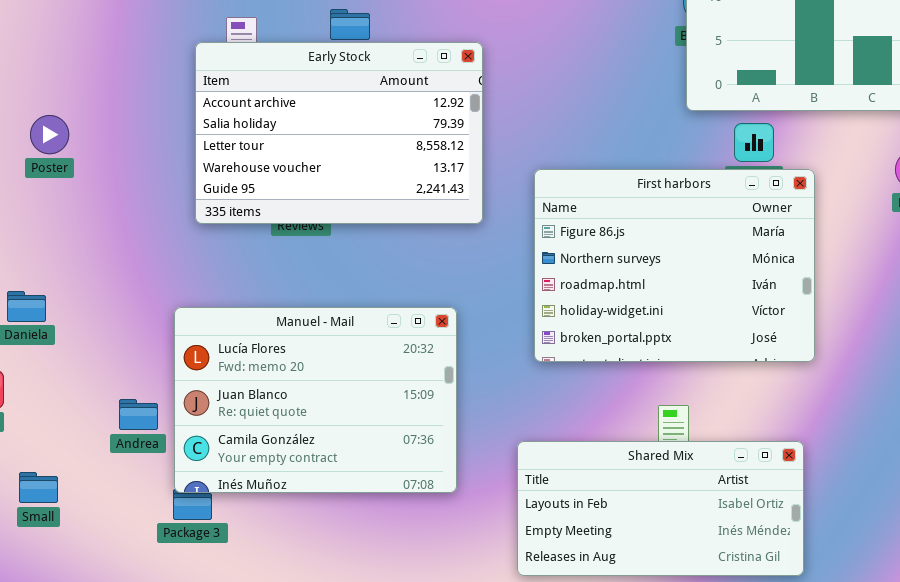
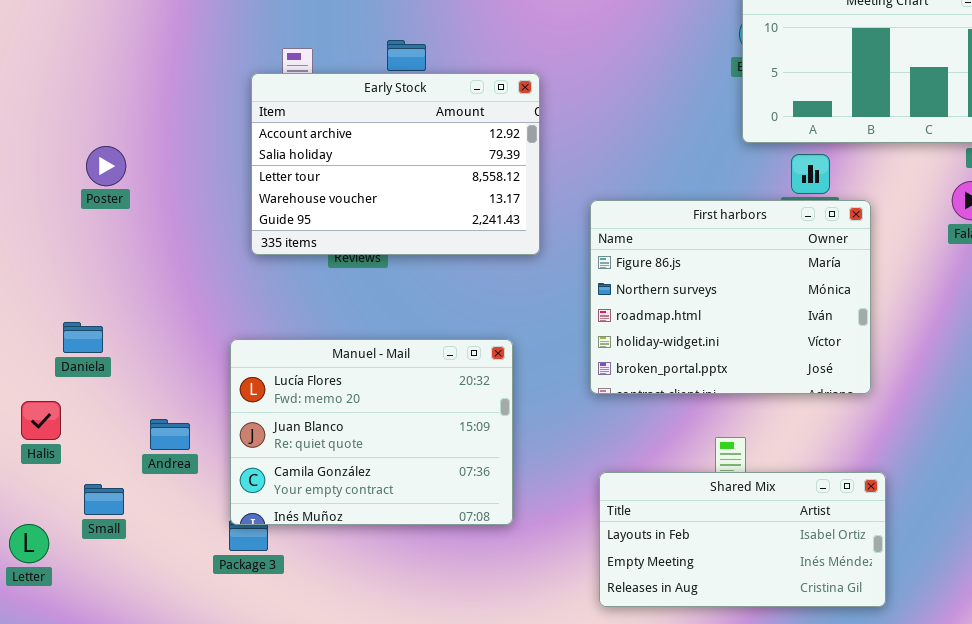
Andrea: [119,399,158,430] -> [150,419,190,450], moved
Shared Mix: [517,441,804,576] -> [599,472,886,607], moved
Small: [19,472,58,503] -> [84,484,124,515], moved

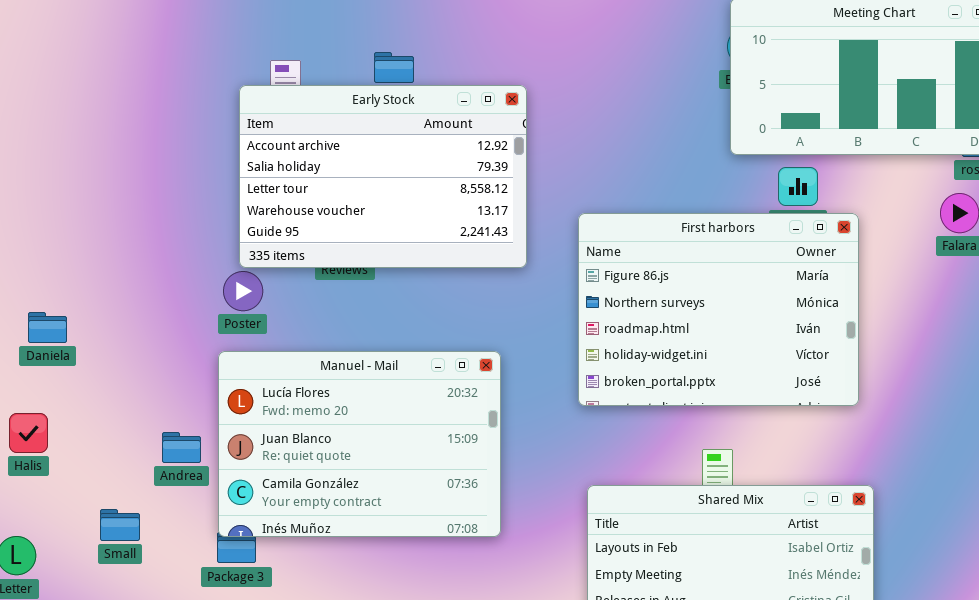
Poster: [86,146,126,186] -> [223,271,263,311], moved
Daniela: [63,322,103,353] -> [28,312,67,343], moved
Andrea: [150,419,190,450] -> [162,432,201,463], moved
Small: [84,484,124,515] -> [100,509,140,541], moved

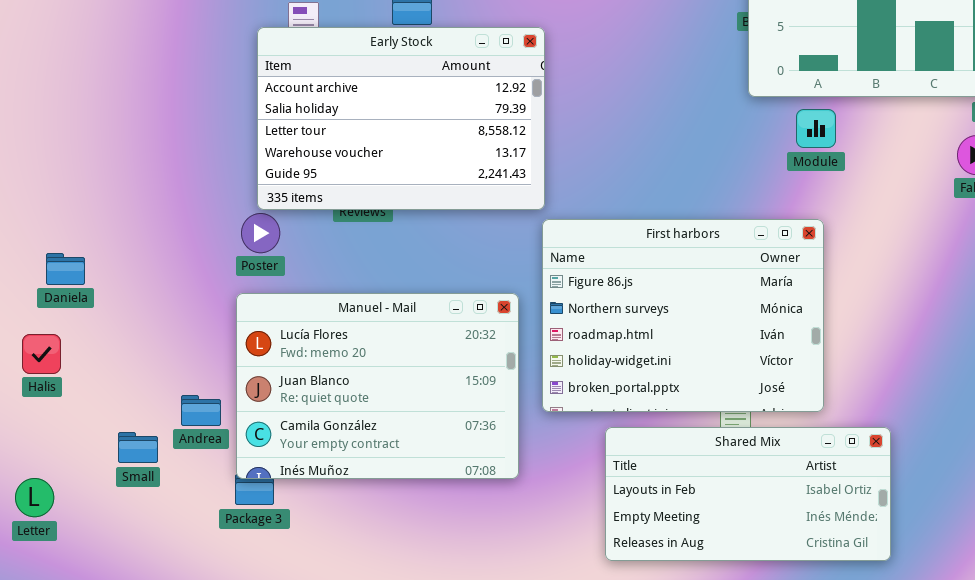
First harbors: [578,213,859,406] -> [542,219,824,412], moved
Halis: [9,413,48,453] -> [22,334,61,374], moved
Andrea: [162,432,201,463] -> [181,395,221,426], moved
Small: [100,509,140,541] -> [118,432,158,463], moved

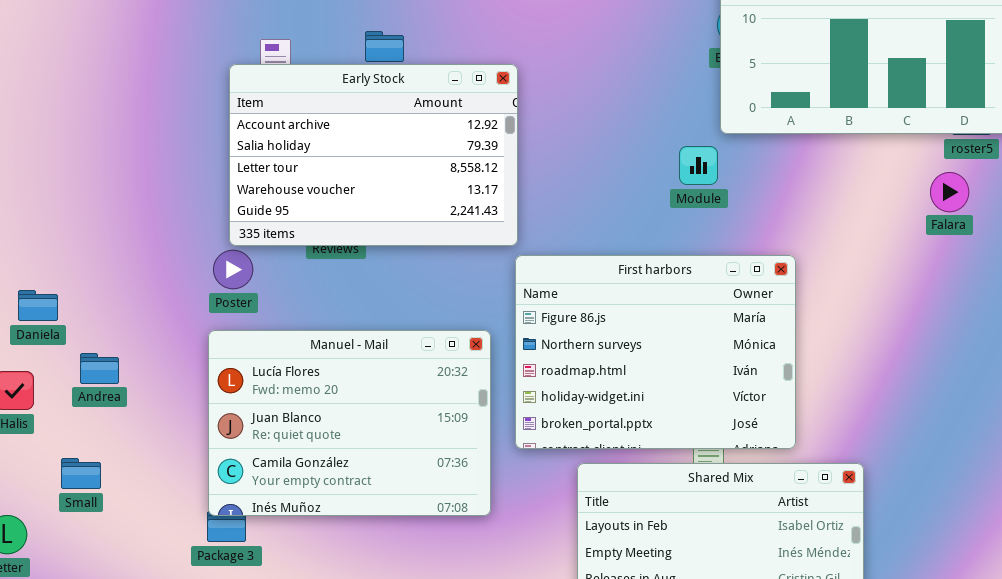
Module: [796,109,836,148] -> [679,146,718,185], moved
Andrea: [181,395,221,426] -> [80,353,119,384], moved
Small: [118,432,158,463] -> [61,458,101,489], moved

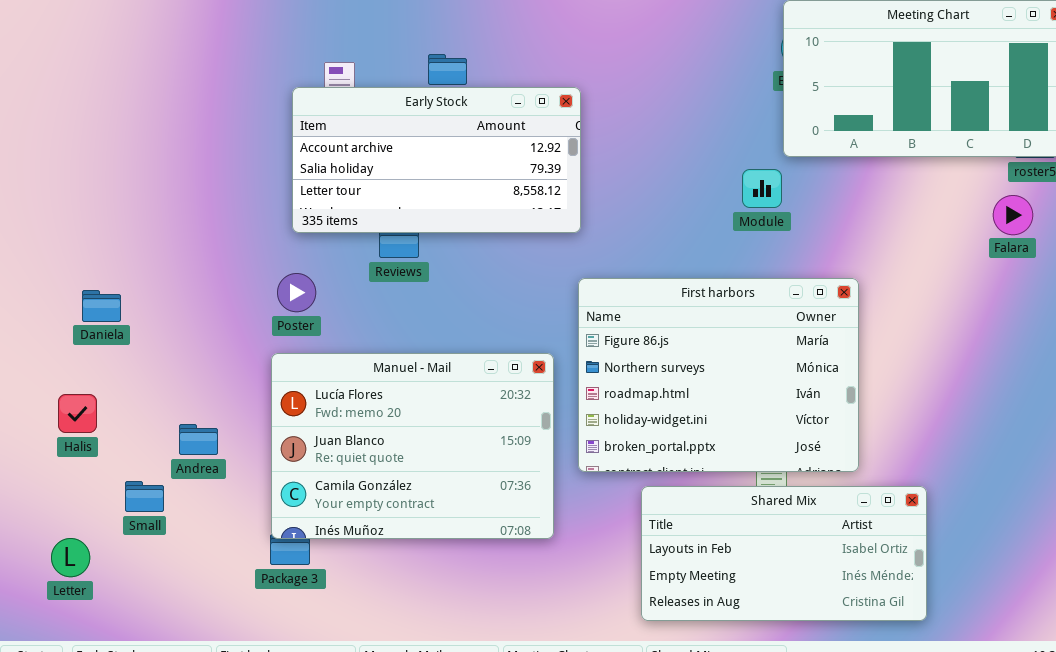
Early Stock: [229,64,518,246] -> [292,87,581,233], resized
Daniela: [18,290,58,321] -> [82,290,121,322], moved
Andrea: [80,353,119,384] -> [179,424,218,455], moved

